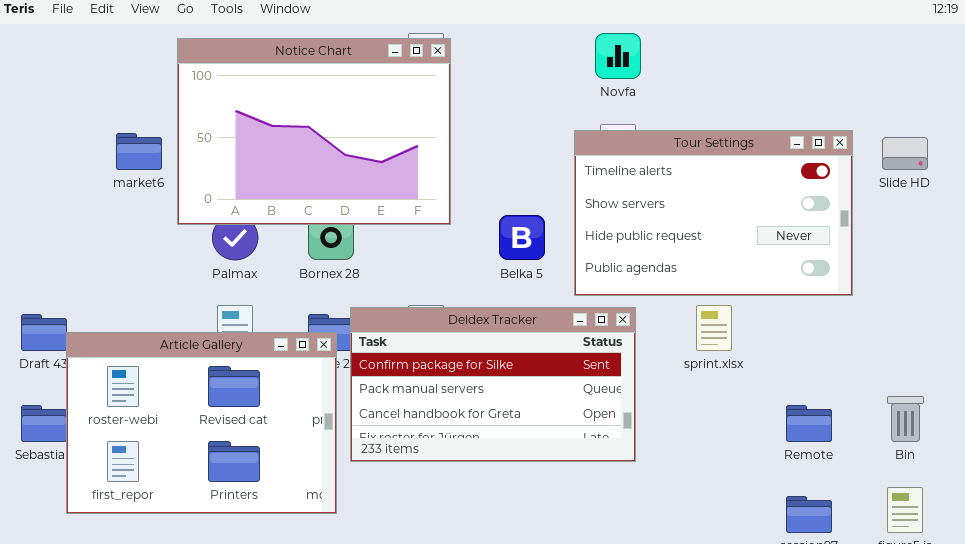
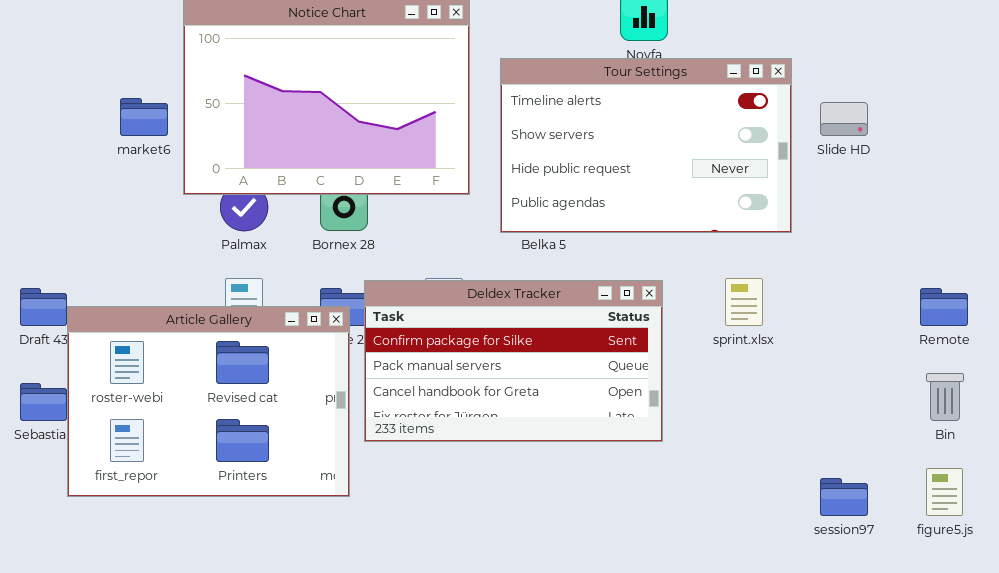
Tour Settings: [574,130,853,296] -> [500,58,792,233], moved
Slide HD: [882,137,928,170] -> [820,102,868,136], moved
Remote: [786,405,832,442] -> [920,288,968,326], moved

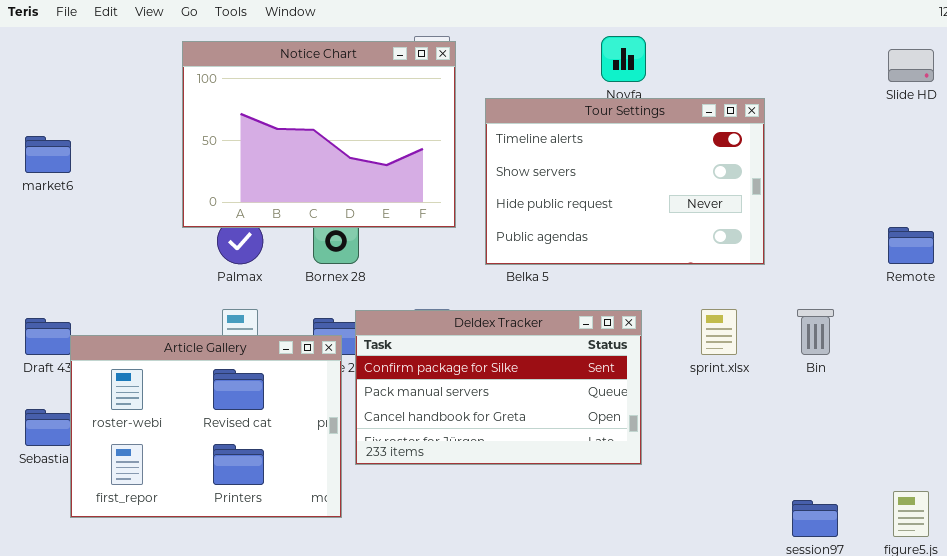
market6: [120,98,168,136] -> [25,136,71,173], moved
Slide HD: [820,102,868,136] -> [888,49,934,82], moved
Remote: [920,288,968,326] -> [888,227,934,264], moved
Bin: [926,373,964,421] -> [797,309,834,355], moved

